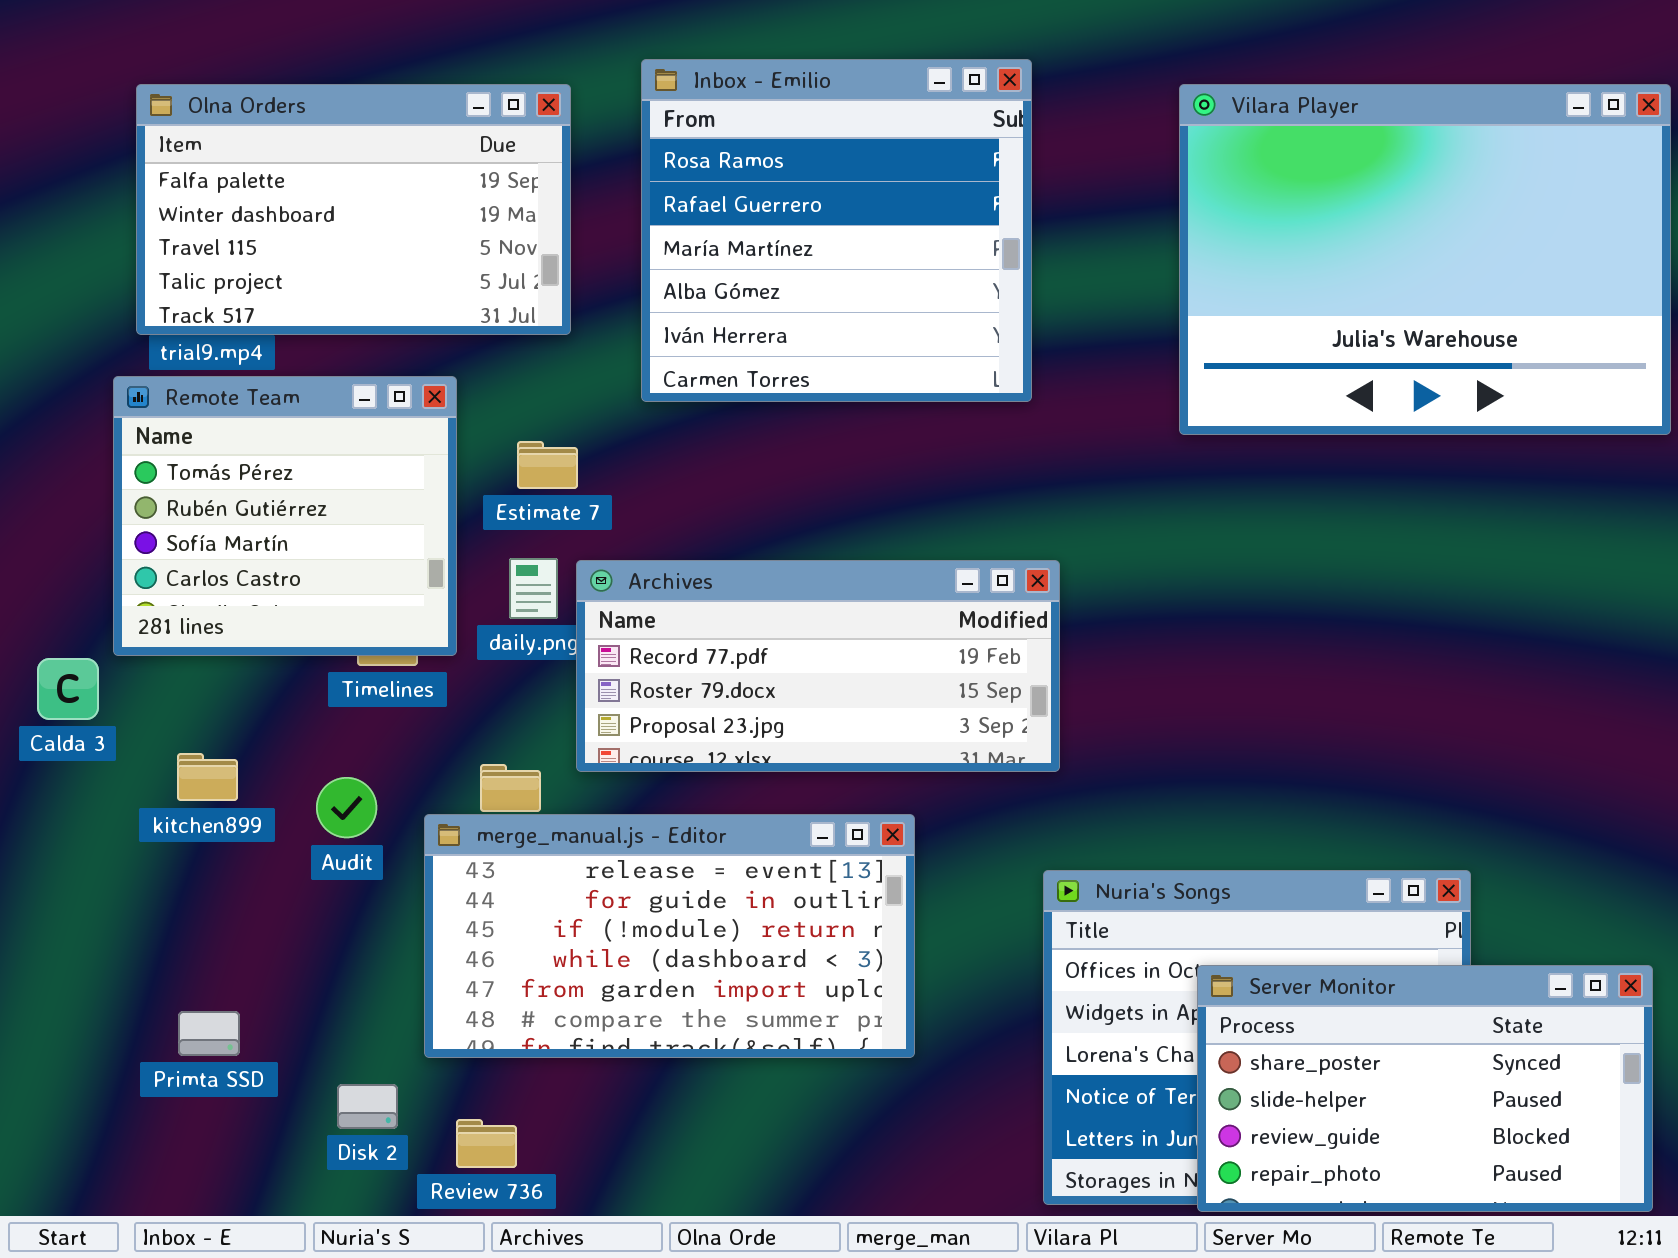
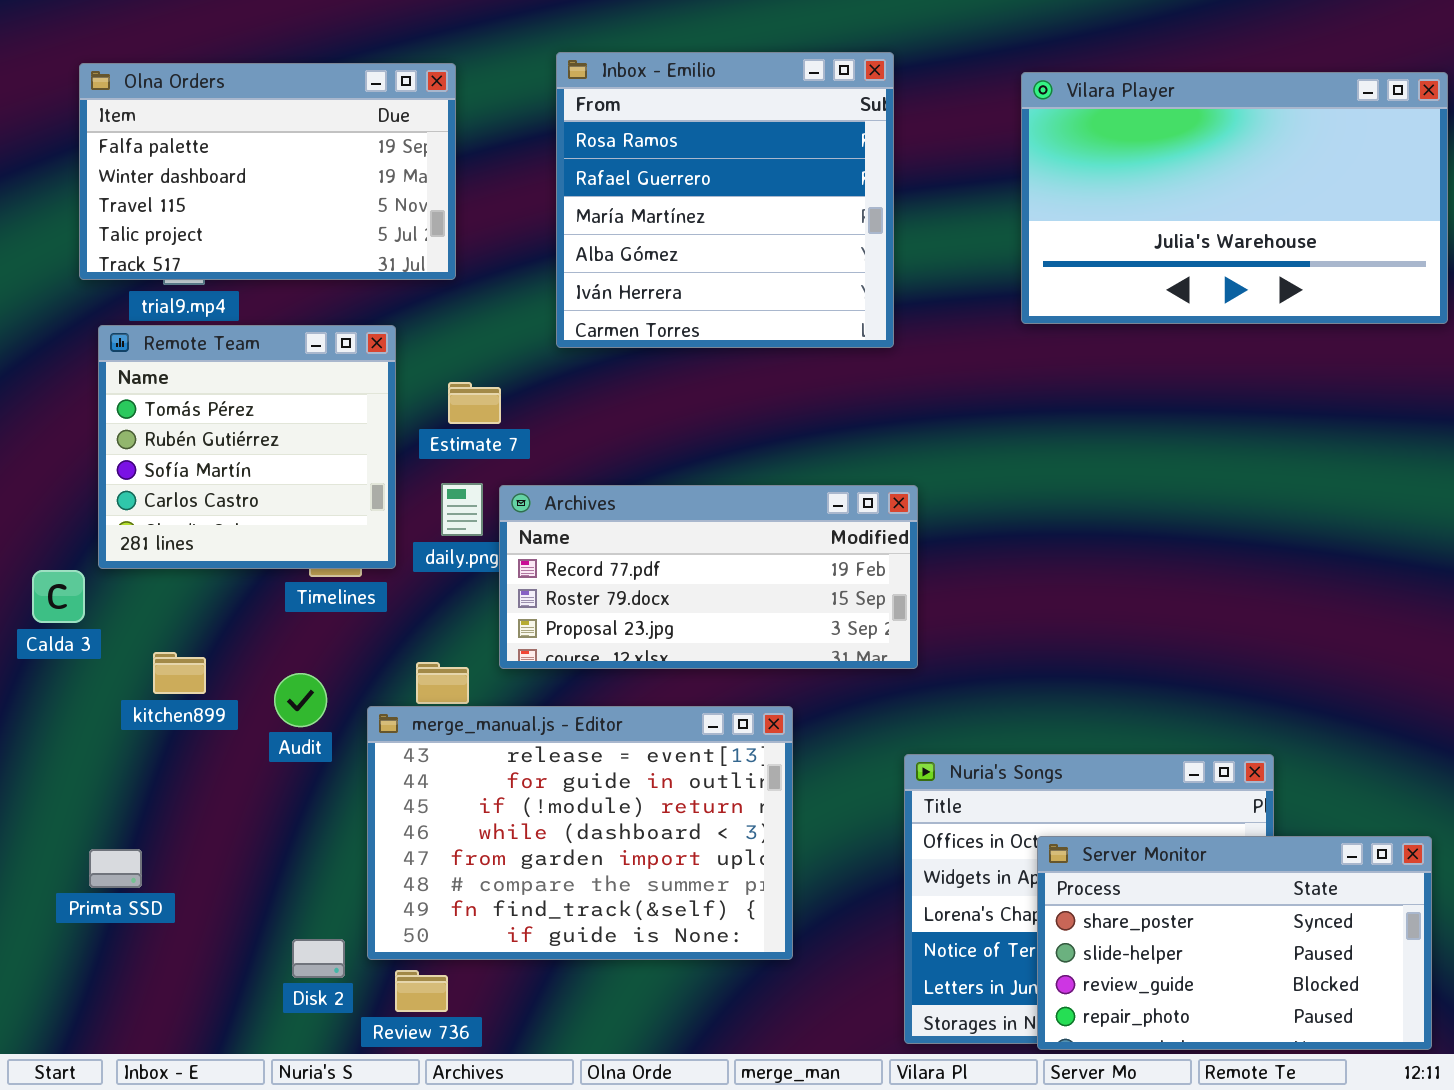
Olna Orders: [136,84,571,335] -> [79,63,456,280], moved
Vilara Player: [1179,84,1671,435] -> [1021,72,1448,324], resized
merge_manual.js - Editor: [424,814,915,1058] -> [367,706,793,960], resized
Primta SSD: [178,1011,240,1056] -> [89,849,142,888], moved

